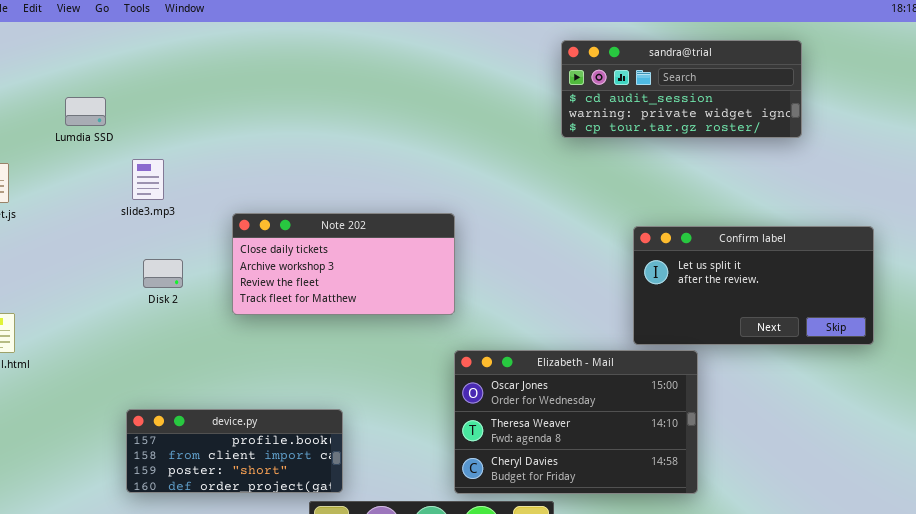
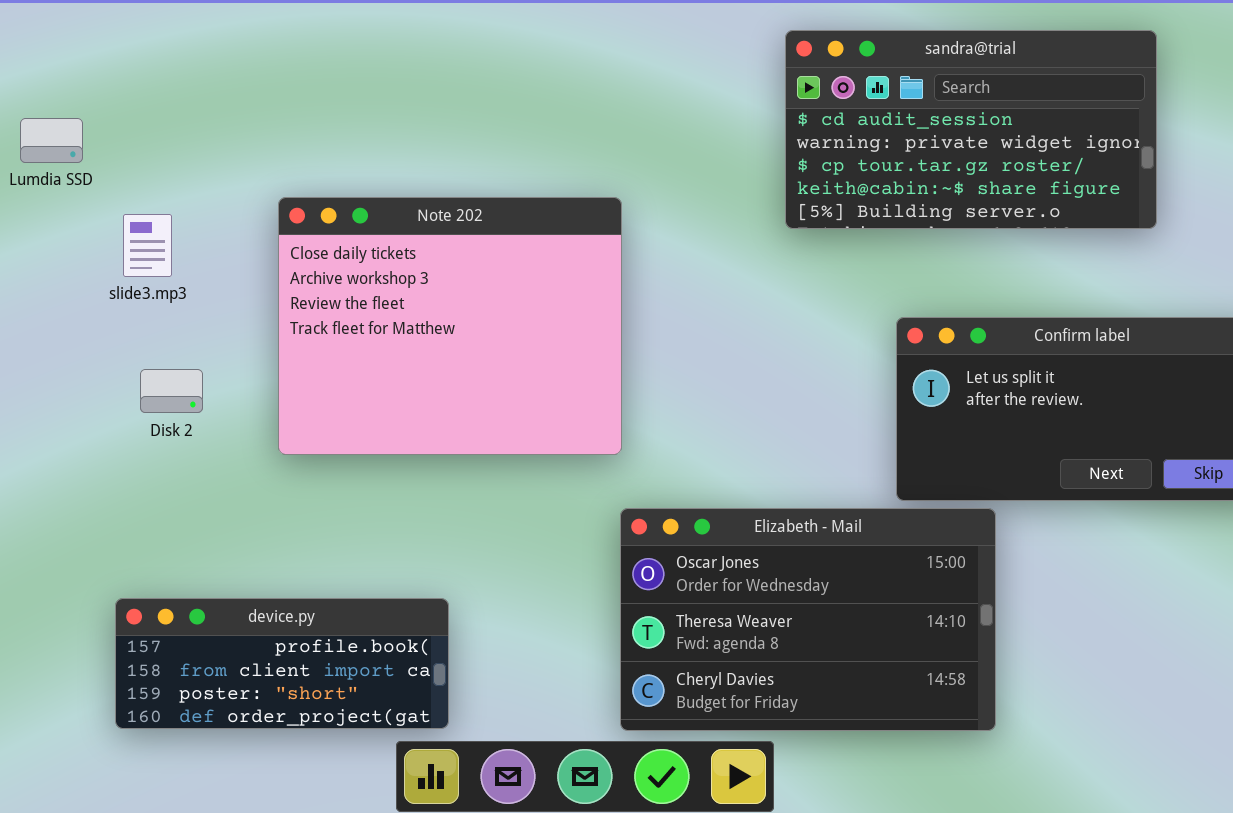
sandra@trial: [561,40,802,138] -> [785,30,1157,229], resized
Note 202: [232,213,455,315] -> [278,197,622,455], resized

